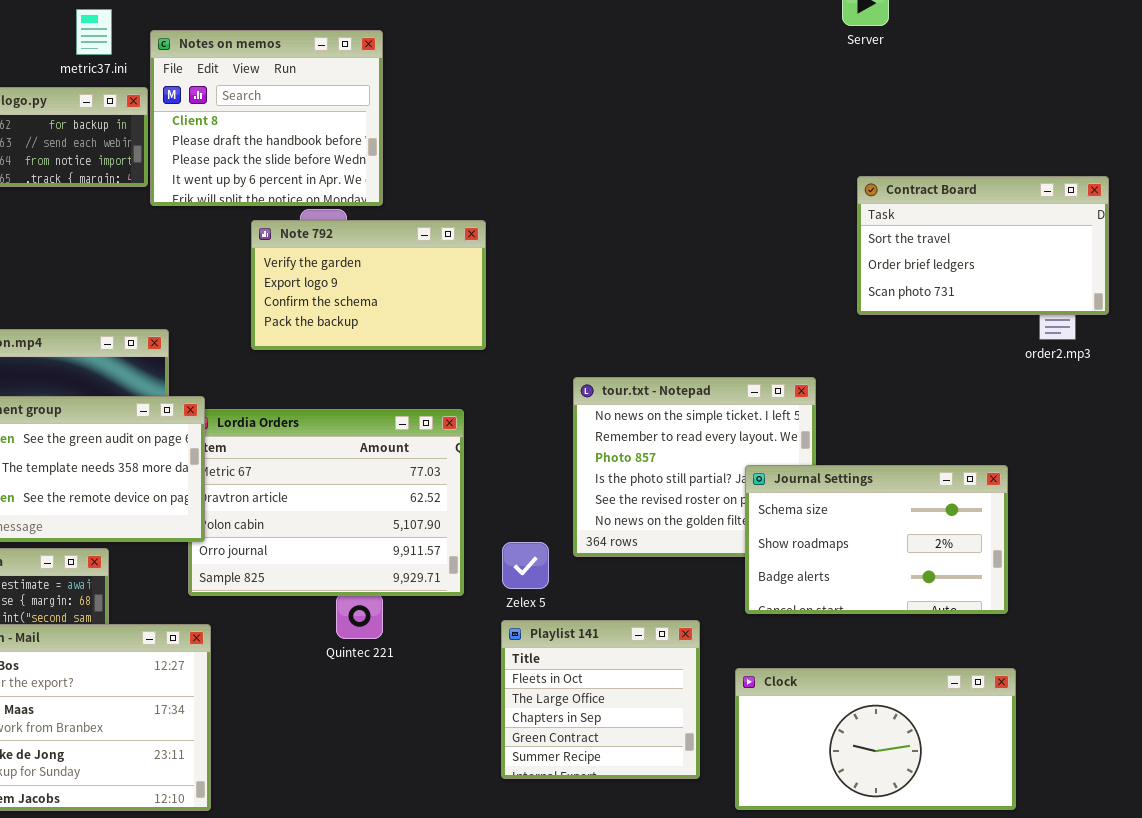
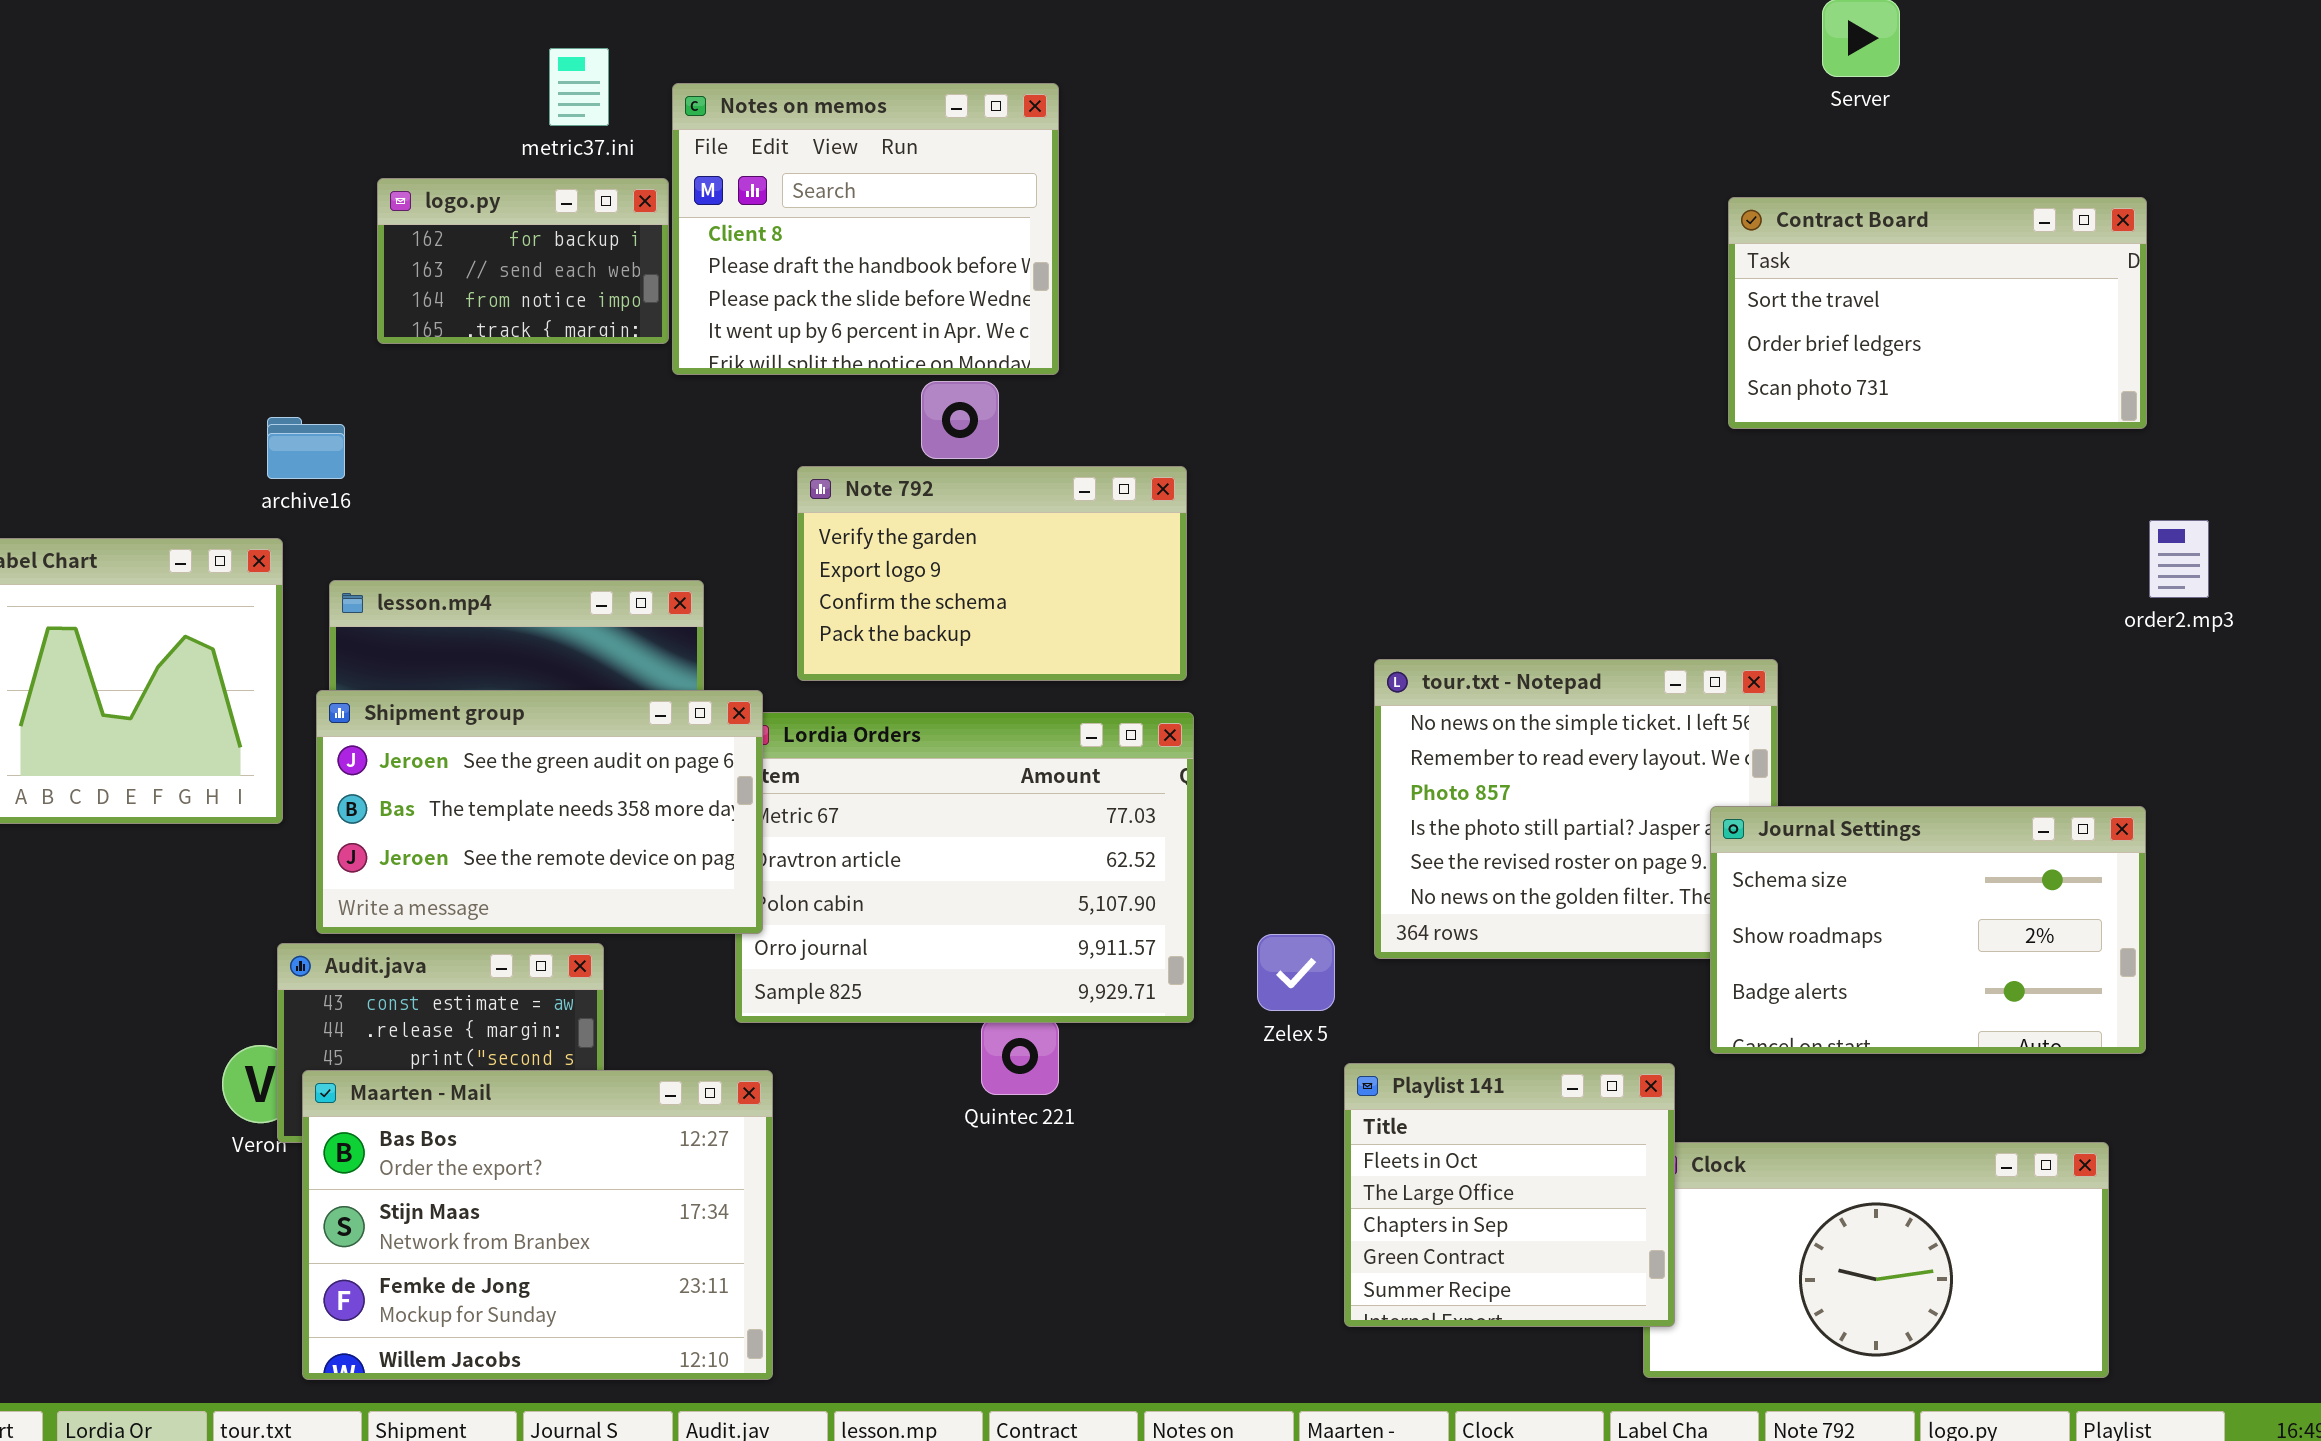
Contract Board: [857,176,1109,315] -> [1728,197,2147,429], moved
Note 792: [251,220,486,350] -> [797,466,1187,681], moved
Journal Settings: [745,465,1008,614] -> [1710,806,2146,1054], moved
Playlist 141: [501,620,700,779] -> [1344,1063,1675,1327], moved

